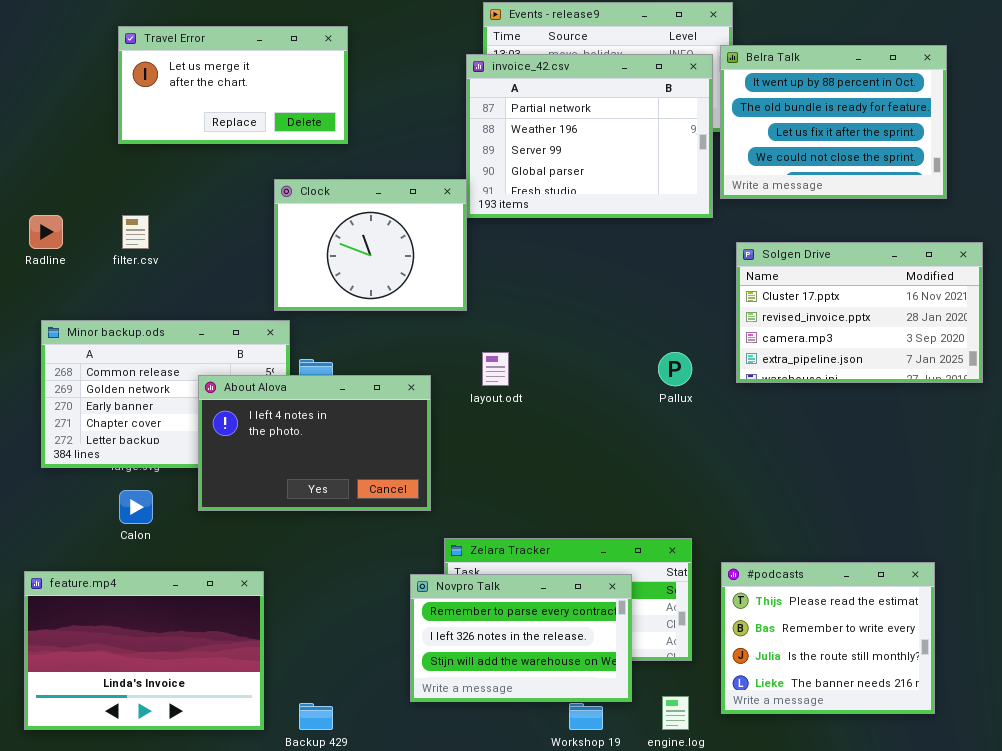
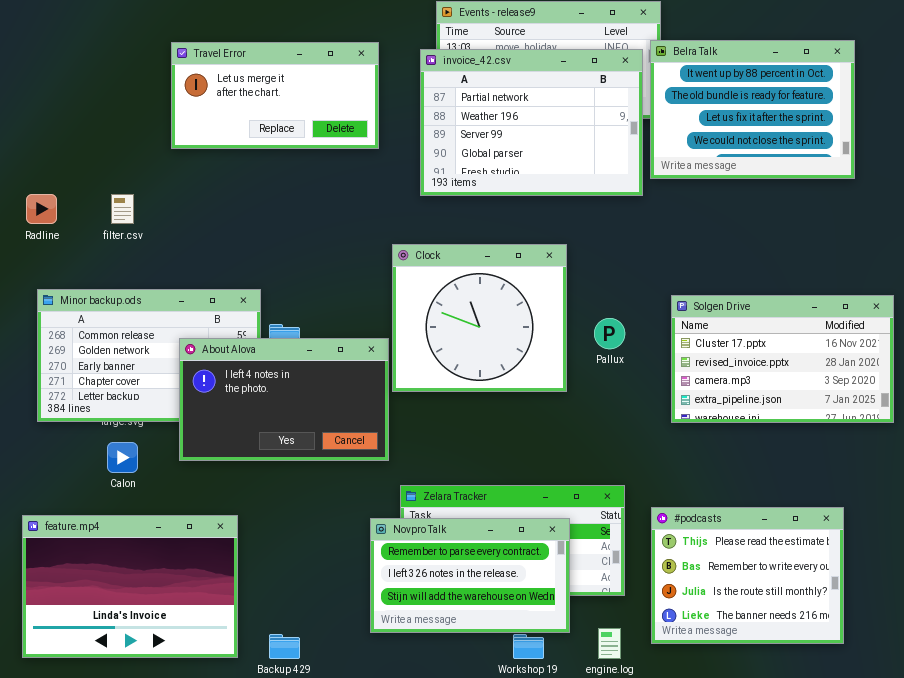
Travel Error: [118,26,348,144] -> [171,42,379,149], moved
Clock: [274,179,467,311] -> [392,244,567,392], moved, resized
Solgen Drive: [736,242,983,383] -> [671,295,894,423], moved

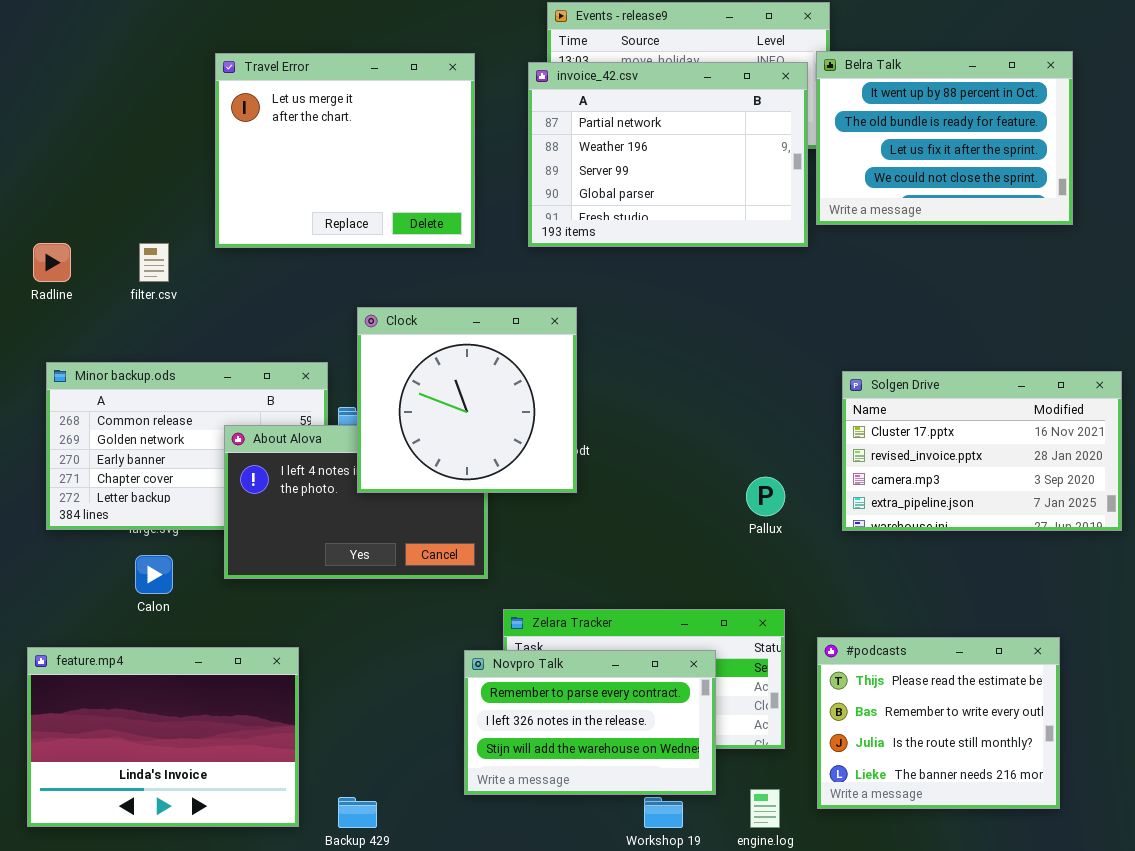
Travel Error: [171,42,379,149] -> [215,53,475,248], resized
Clock: [392,244,567,392] -> [357,307,577,493], moved
Pallux: [594,318,625,349] -> [746,477,785,516], moved

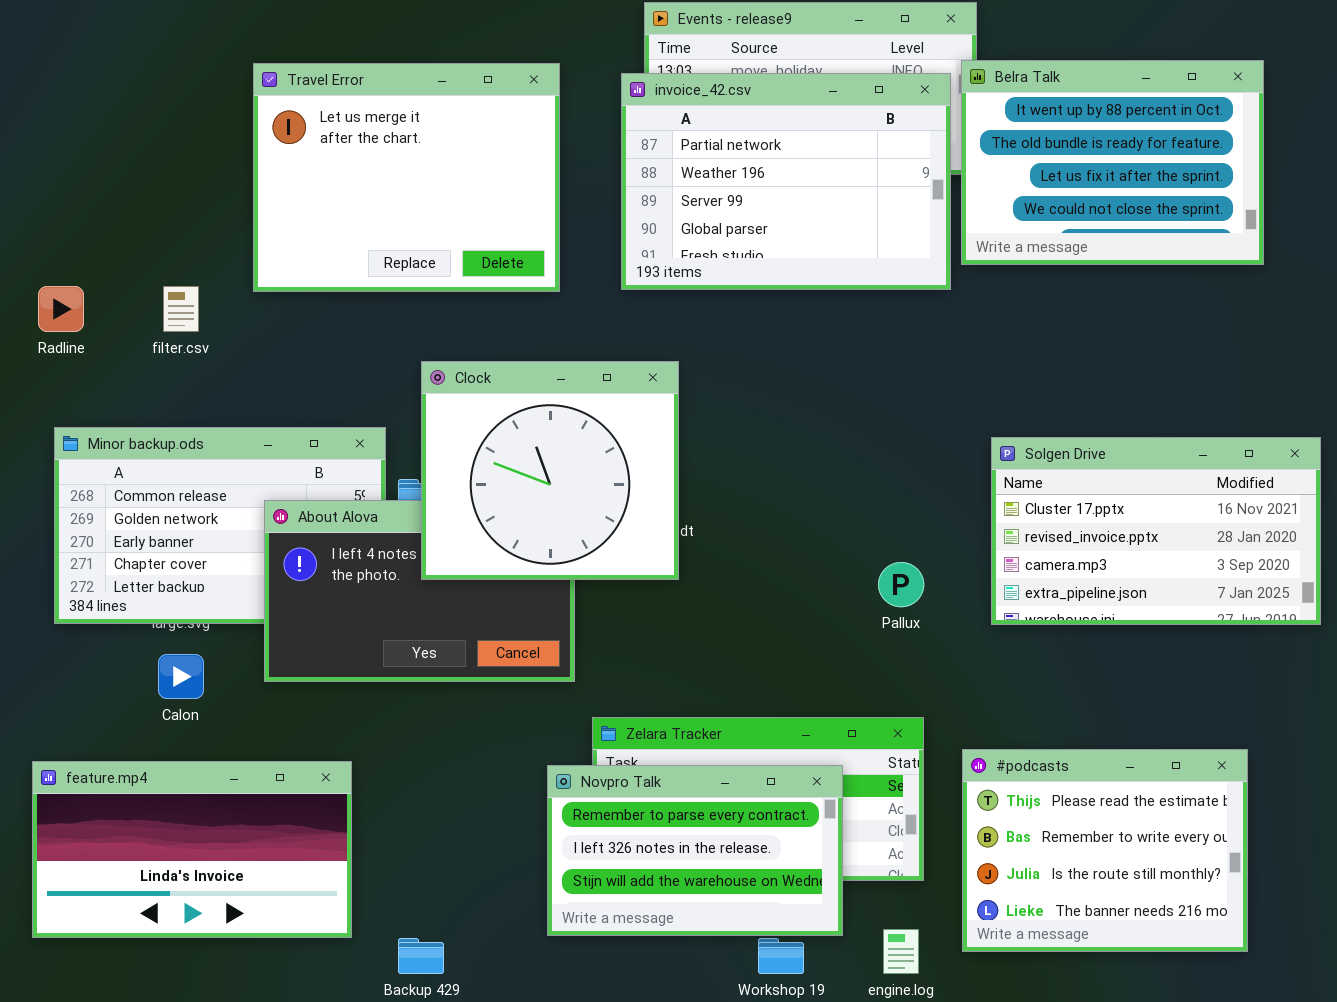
feature.mp4: [27,647,299,827] -> [32,761,352,938], resized

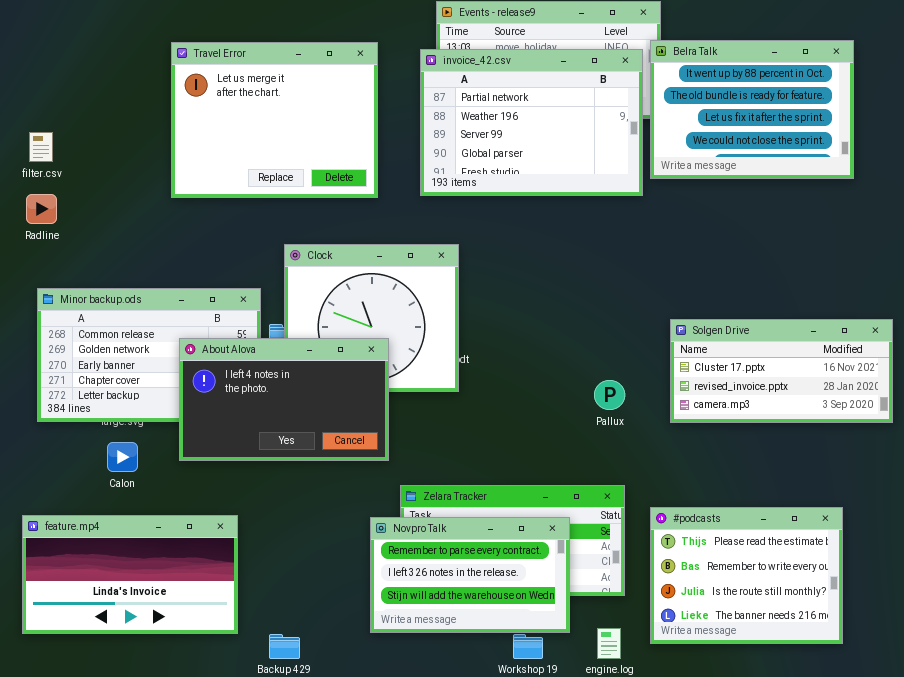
filter.csv: [163,286,199,332] -> [29,132,53,162], moved
Solgen Drive: [991,437,1321,625] -> [670,319,893,423], resized
About Alova: [264,500,575,682] -> [179,338,389,461], raised

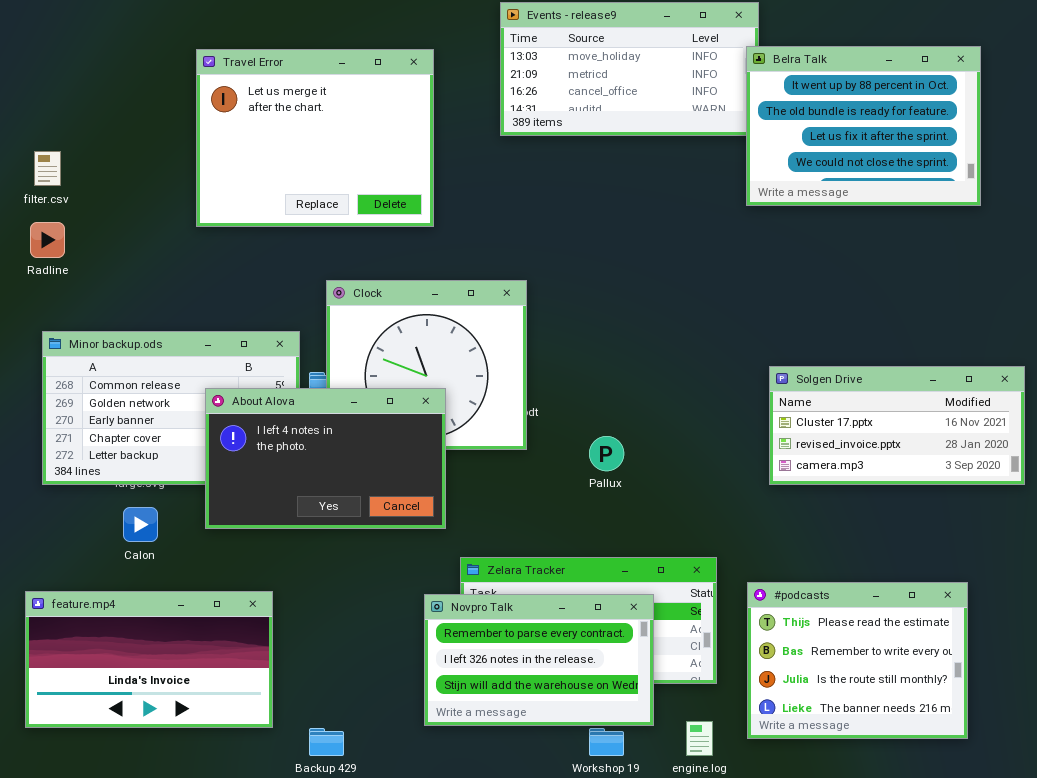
invoice_42.csv: [420,49,643,196] -> none, closed
Pallux: [594,380,625,410] -> [589,436,624,471], moved

